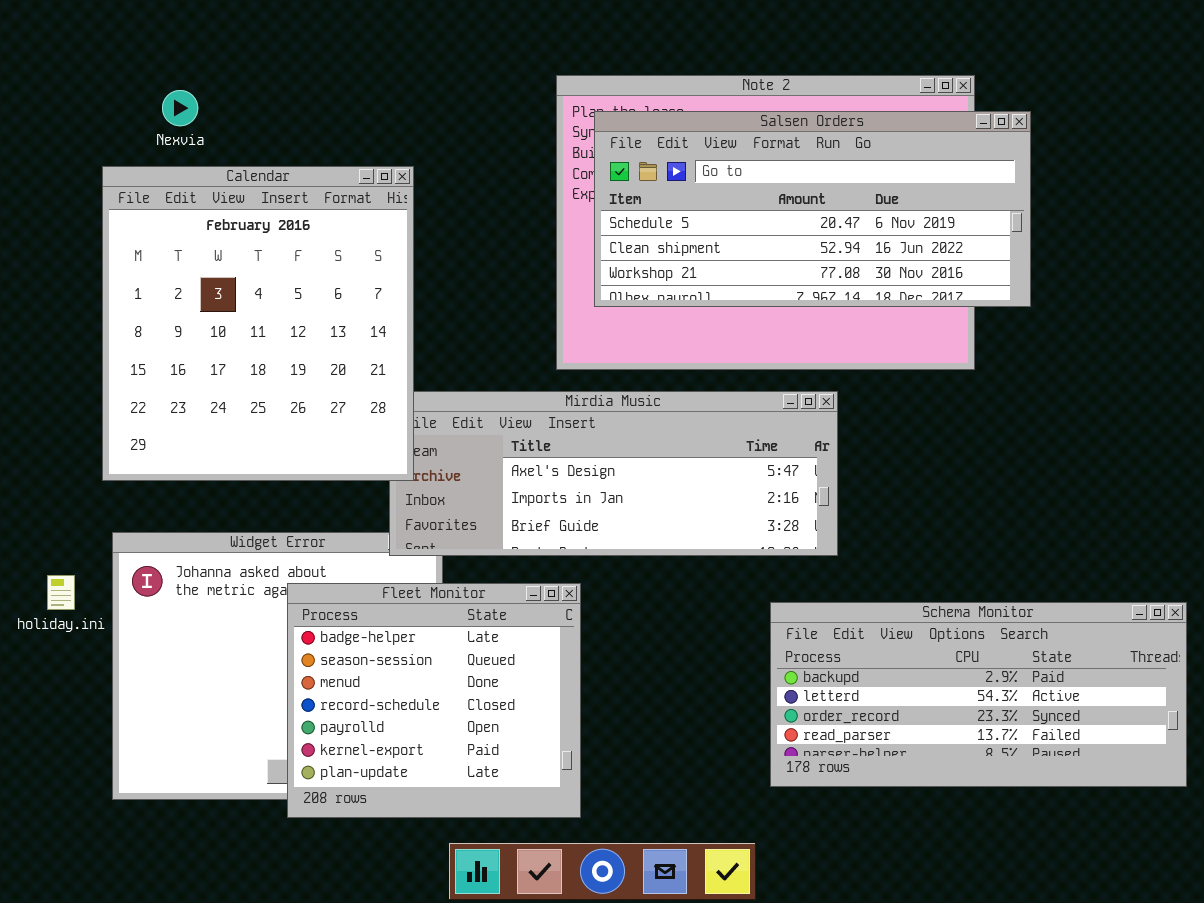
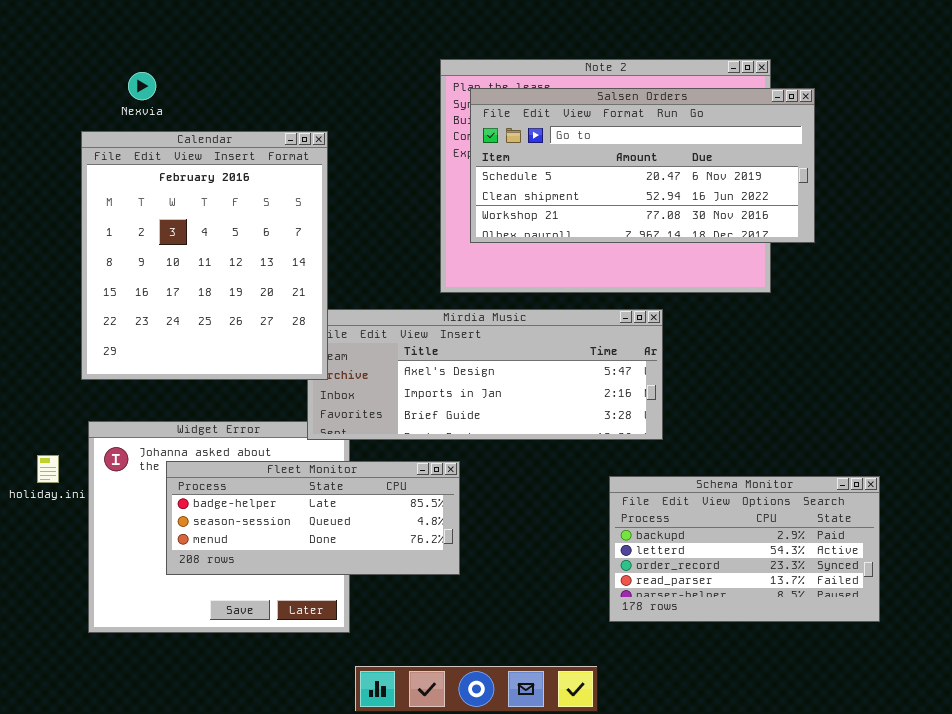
Fleet Monitor: [287,583,581,818] -> [166,461,460,575], resized
Schema Monitor: [770,602,1187,787] -> [609,476,880,622], resized

